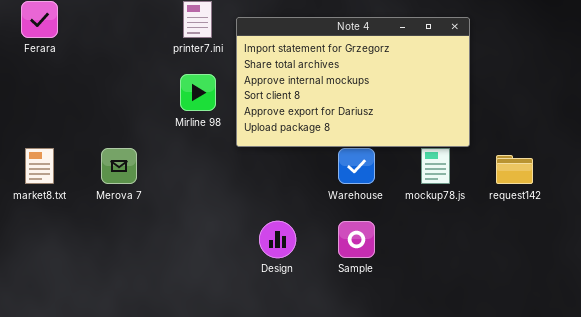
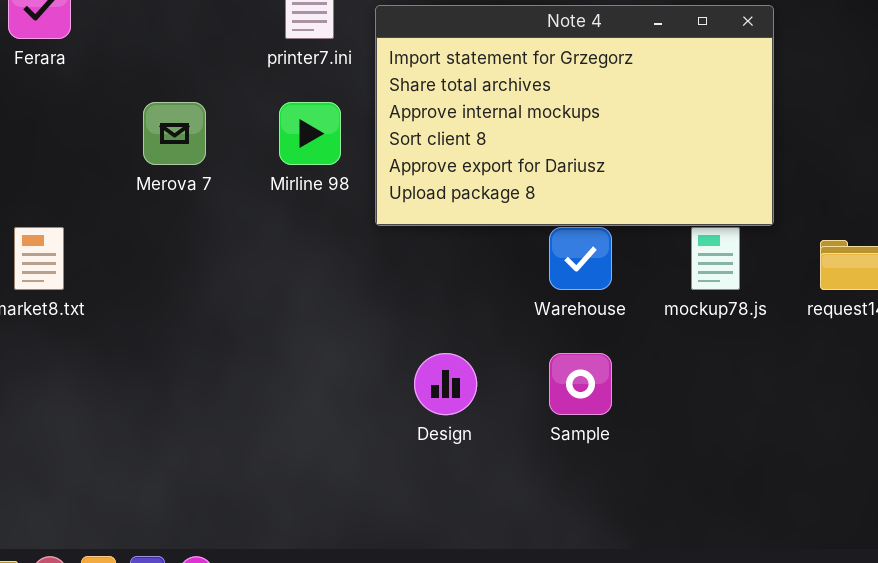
Merova 7: [101,148,137,184] -> [143,102,206,165], moved

